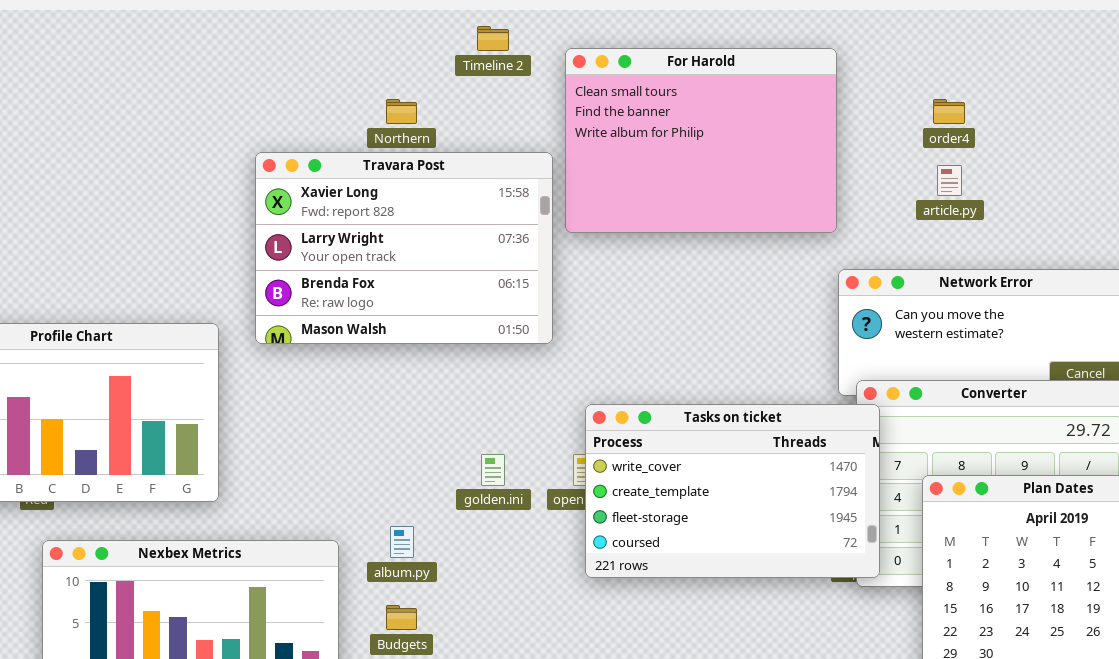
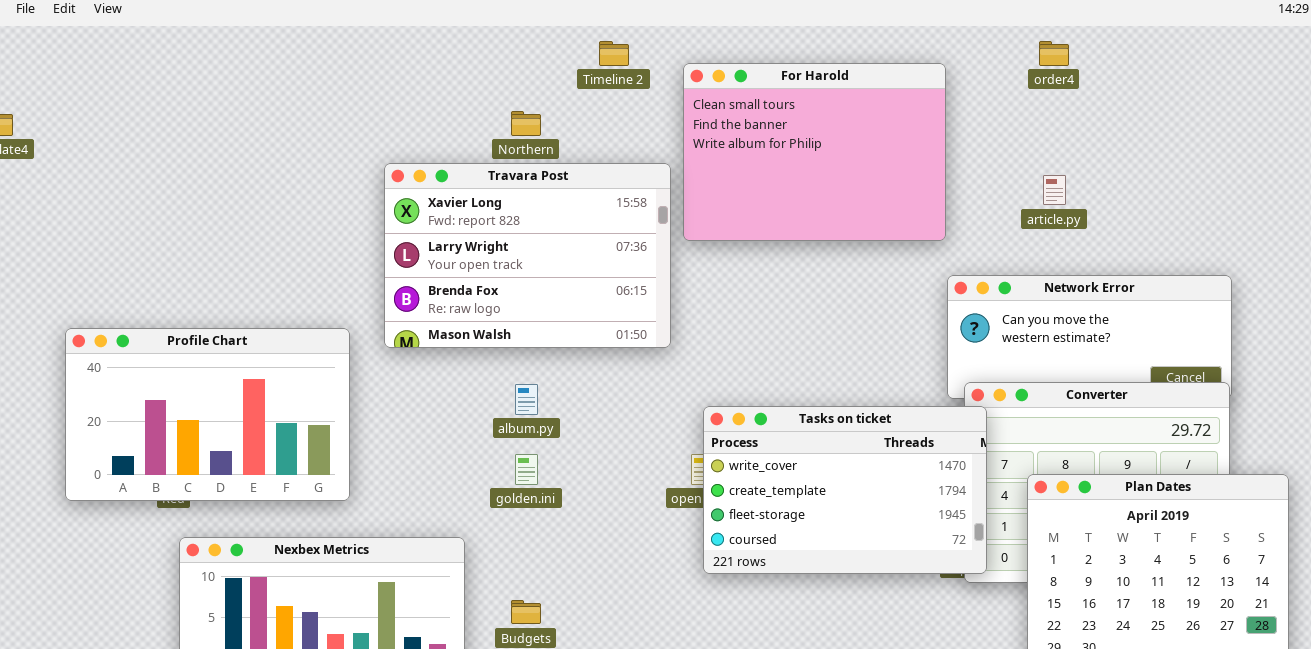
order4: [933,99,965,124] -> [1039,41,1069,66], moved
golden.ini: [481,454,505,486] -> [515,454,538,485], moved
album.py: [390,526,414,558] -> [515,384,538,415], moved

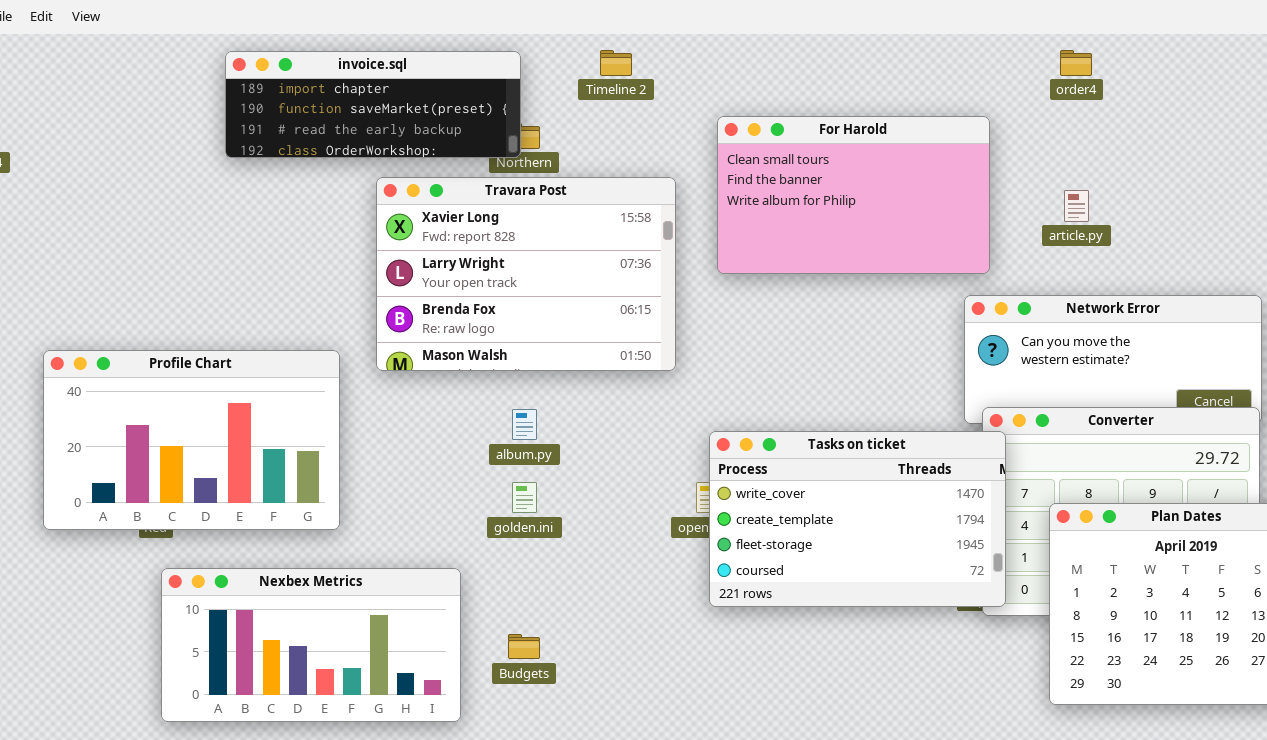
invoice.sql: none -> [225,51,521,158], opened
For Harold: [683,63,946,241] -> [717,116,990,274], moved, resized

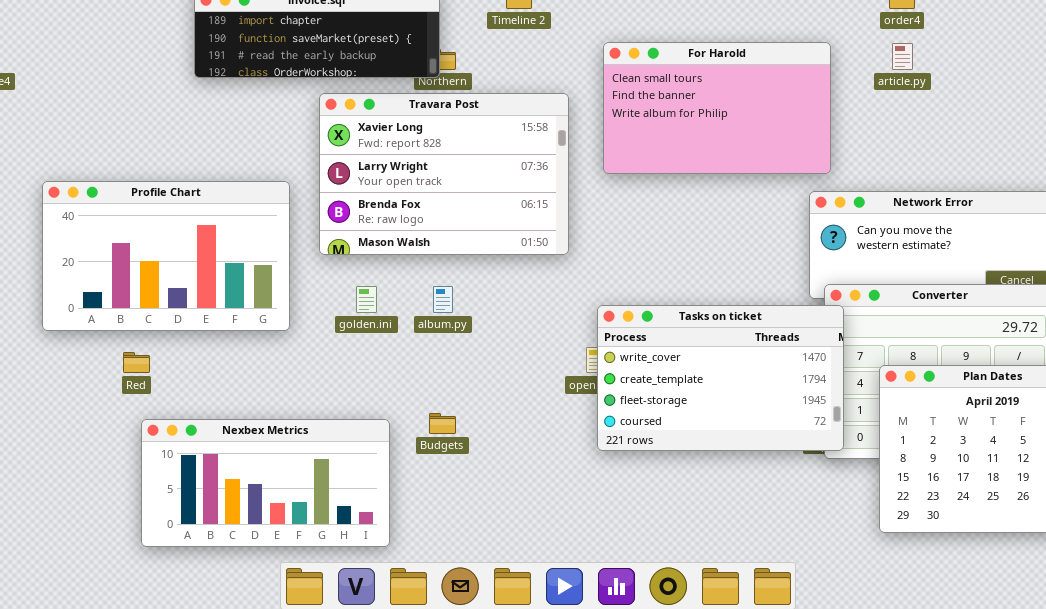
article.py: [1064,190,1089,222] -> [892,43,913,70], moved
Profile Chart: [43,350,340,530] -> [42,181,290,331], moved
golden.ini: [512,482,537,513] -> [356,286,377,313], moved
Budgets: [508,634,540,659] -> [429,413,456,434], moved

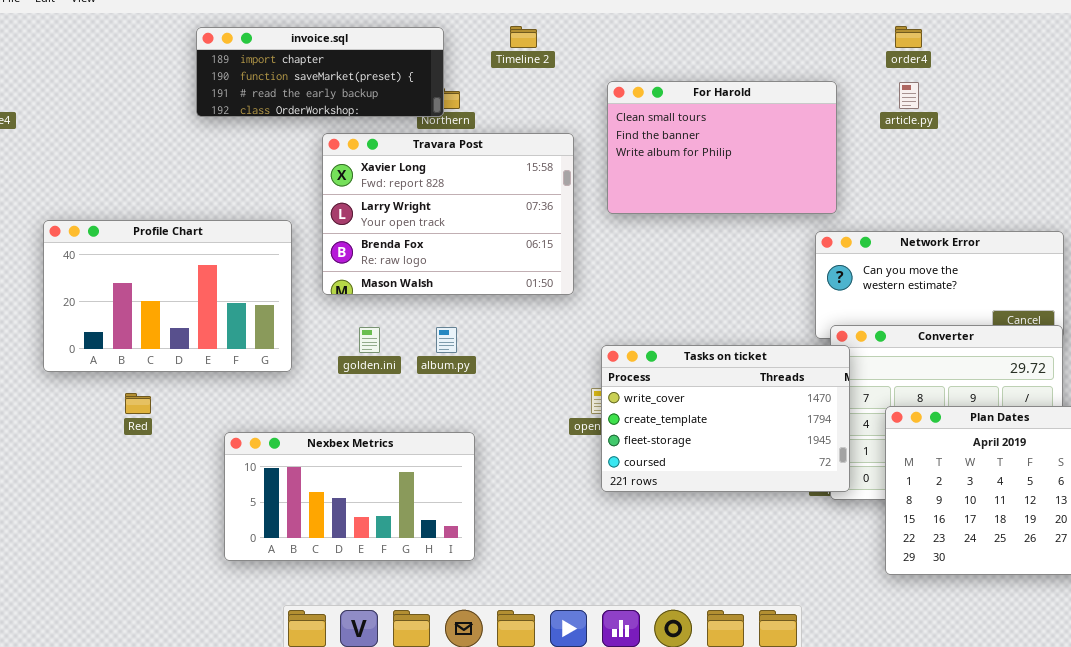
Nexbex Metrics: [141,419,390,547] -> [224,432,475,561], moved

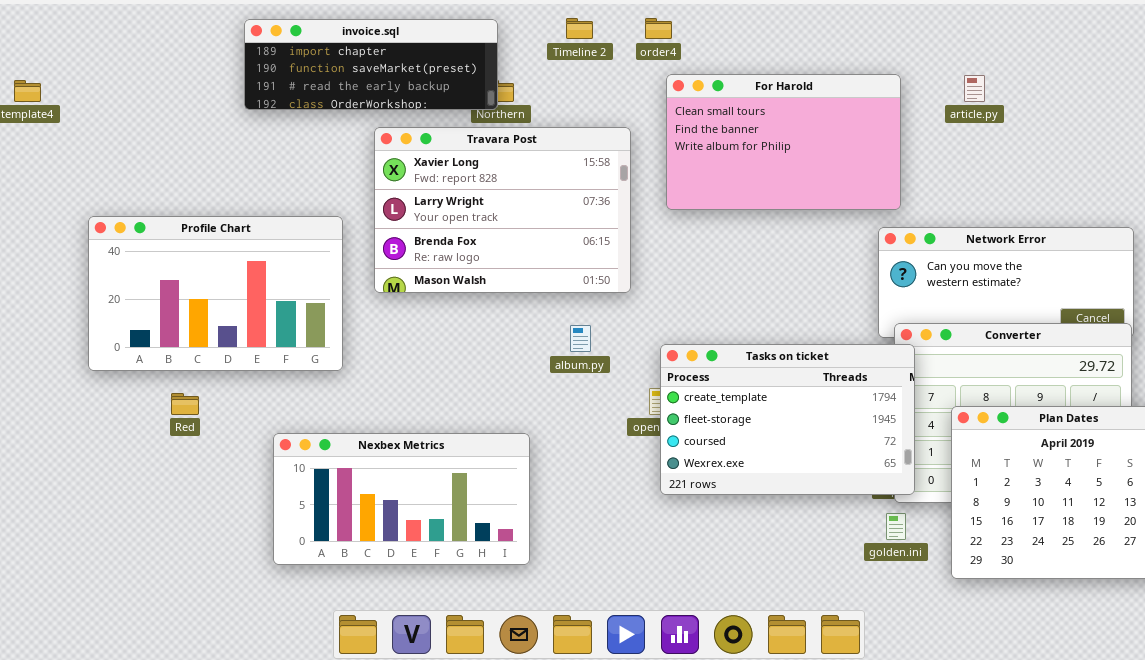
order4: [895,26,922,48] -> [645,18,672,39], moved
golden.ini: [359,327,380,353] -> [886,513,906,540], moved
album.py: [436,327,457,353] -> [570,325,591,352], moved
Tasks on ticket: [601,345,850,492] -> [660,344,915,495], scrolled down 1 row

